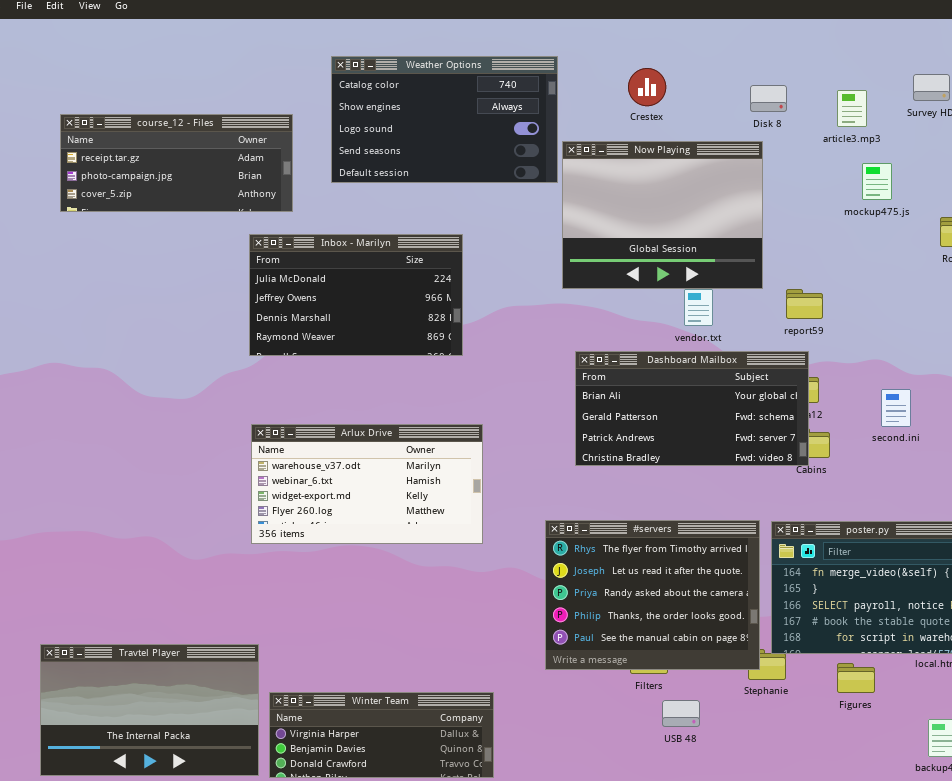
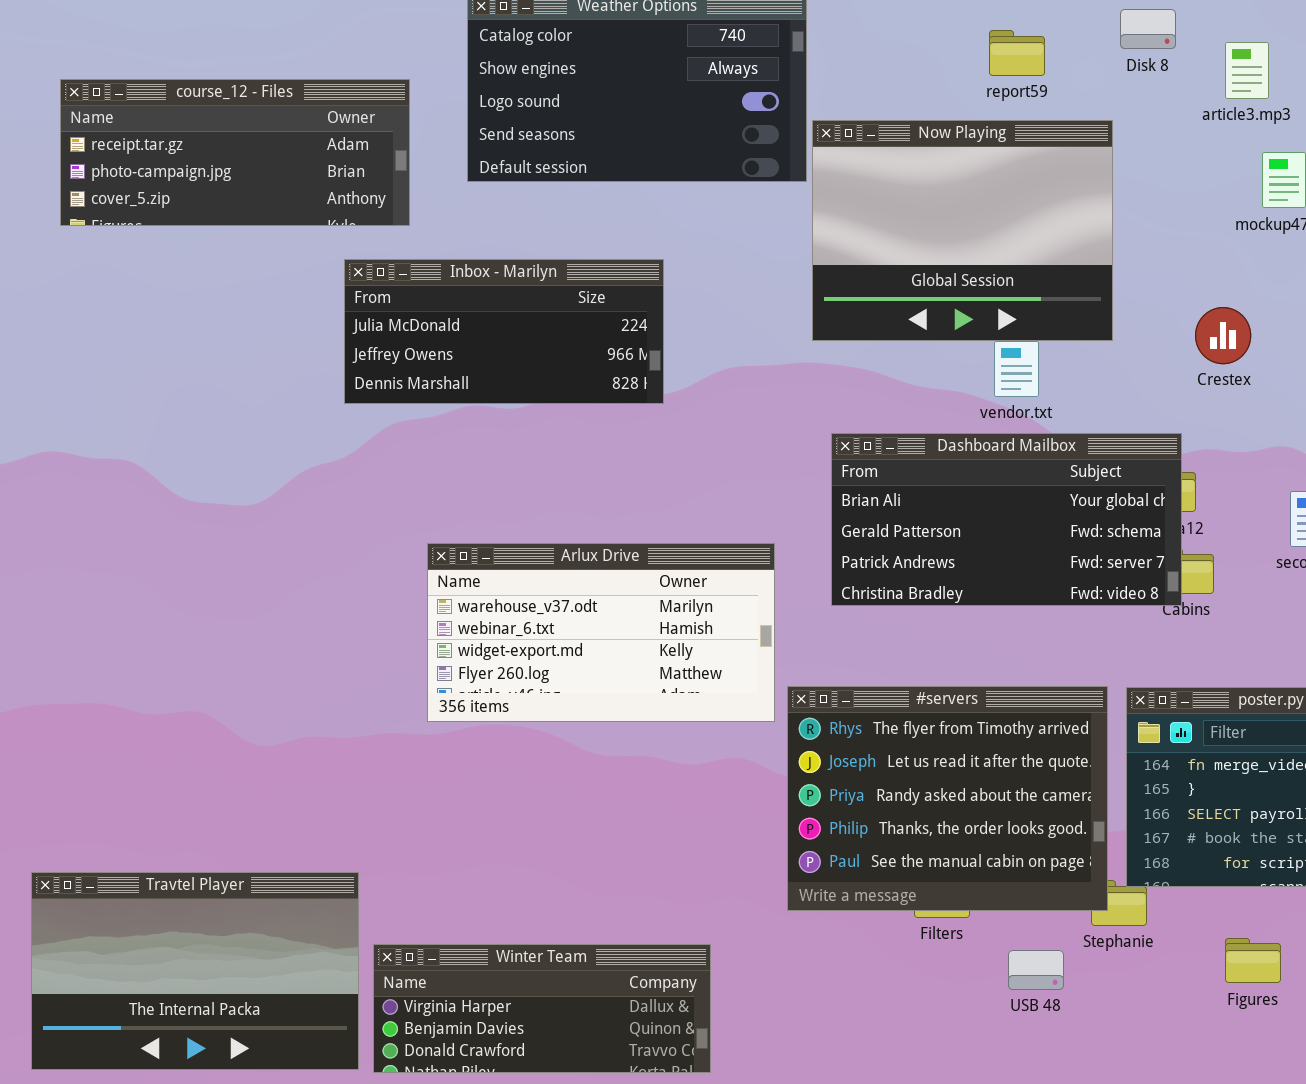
Crestex: [628,68,666,106] -> [1195,307,1251,364], moved
Disk 8: [750,85,787,112] -> [1120,9,1176,49], moved
Inbox - Marilyn: [249,234,463,356] -> [344,259,664,404], resized
report59: [786,289,823,319] -> [989,30,1045,76], moved
Arlux Drive: [251,424,483,544] -> [427,543,775,722], moved
Figures: [837,663,875,693] -> [1225,938,1281,983], moved
USB 48: [662,700,700,727] -> [1008,950,1064,990], moved

